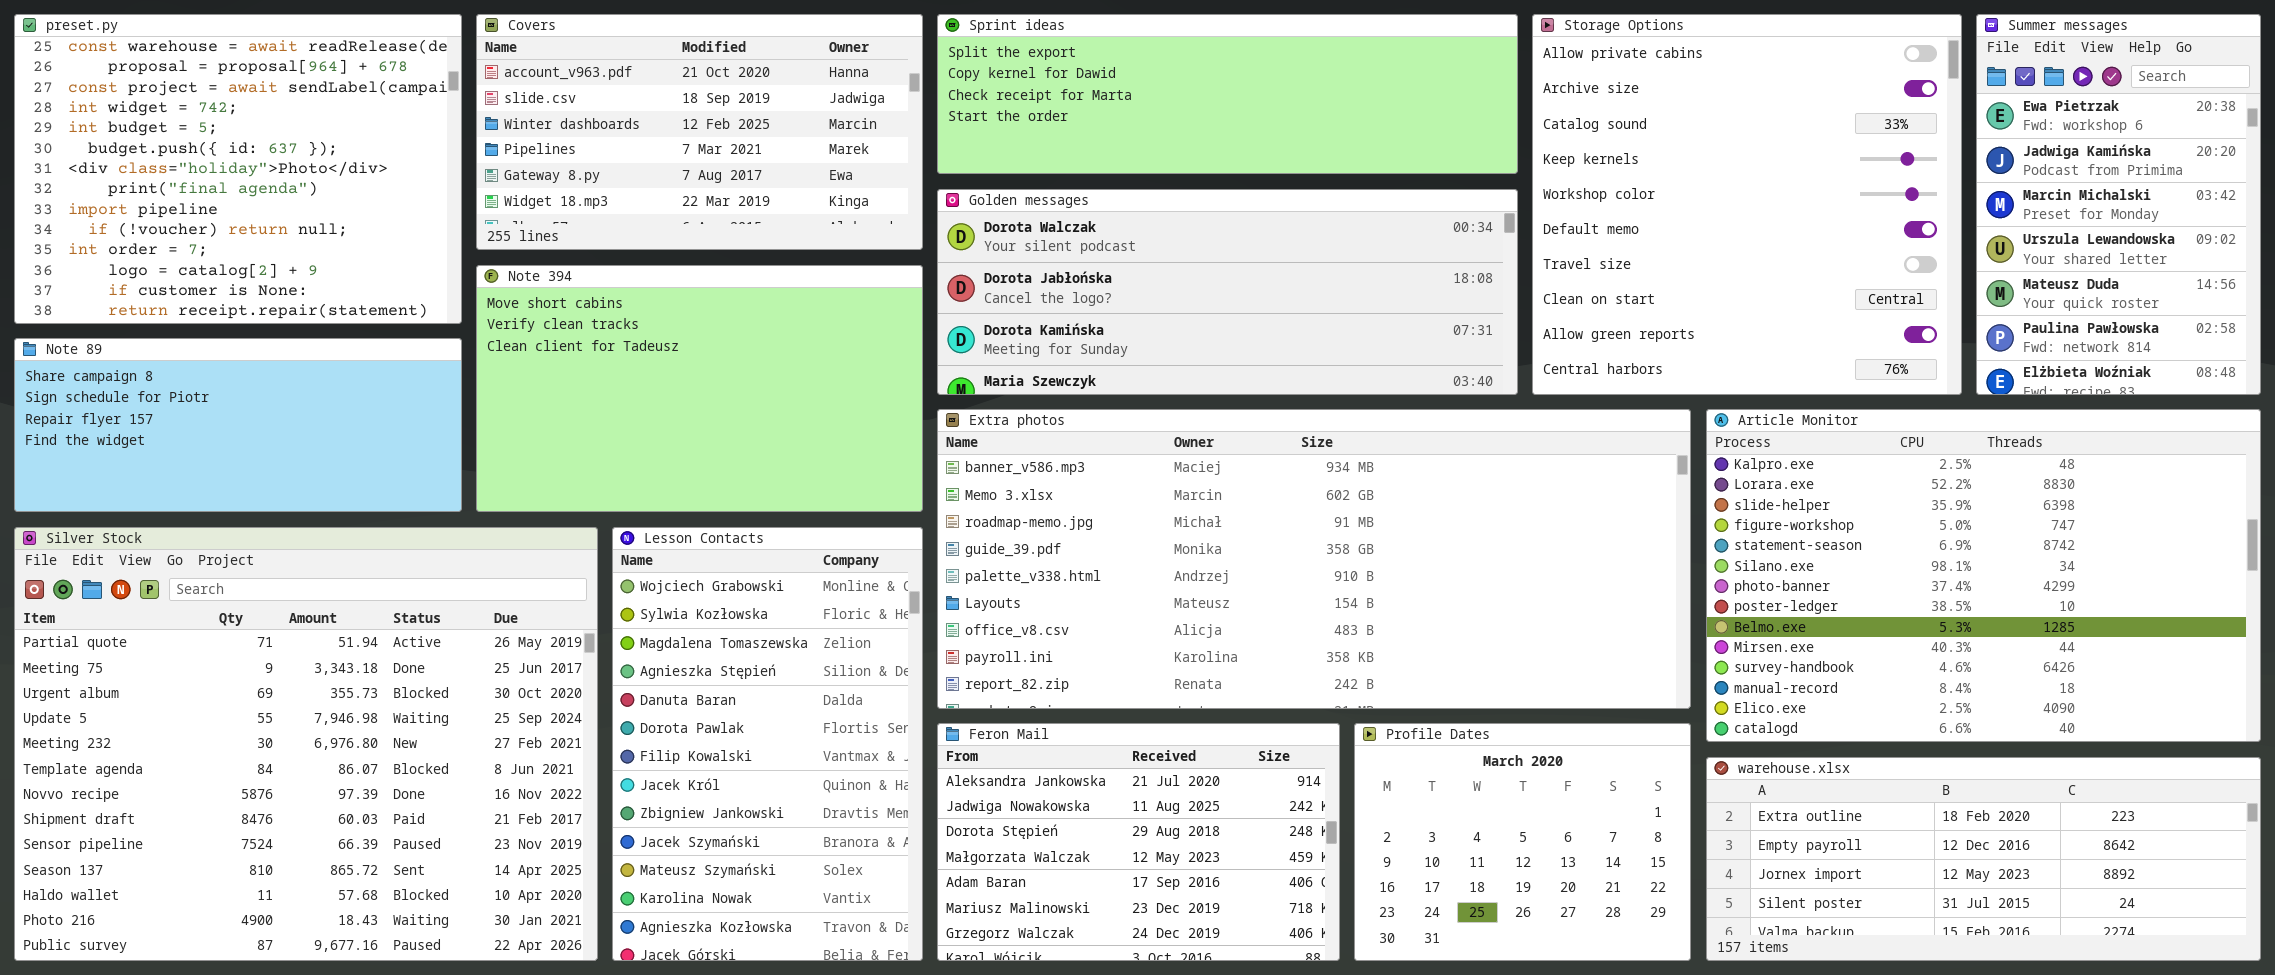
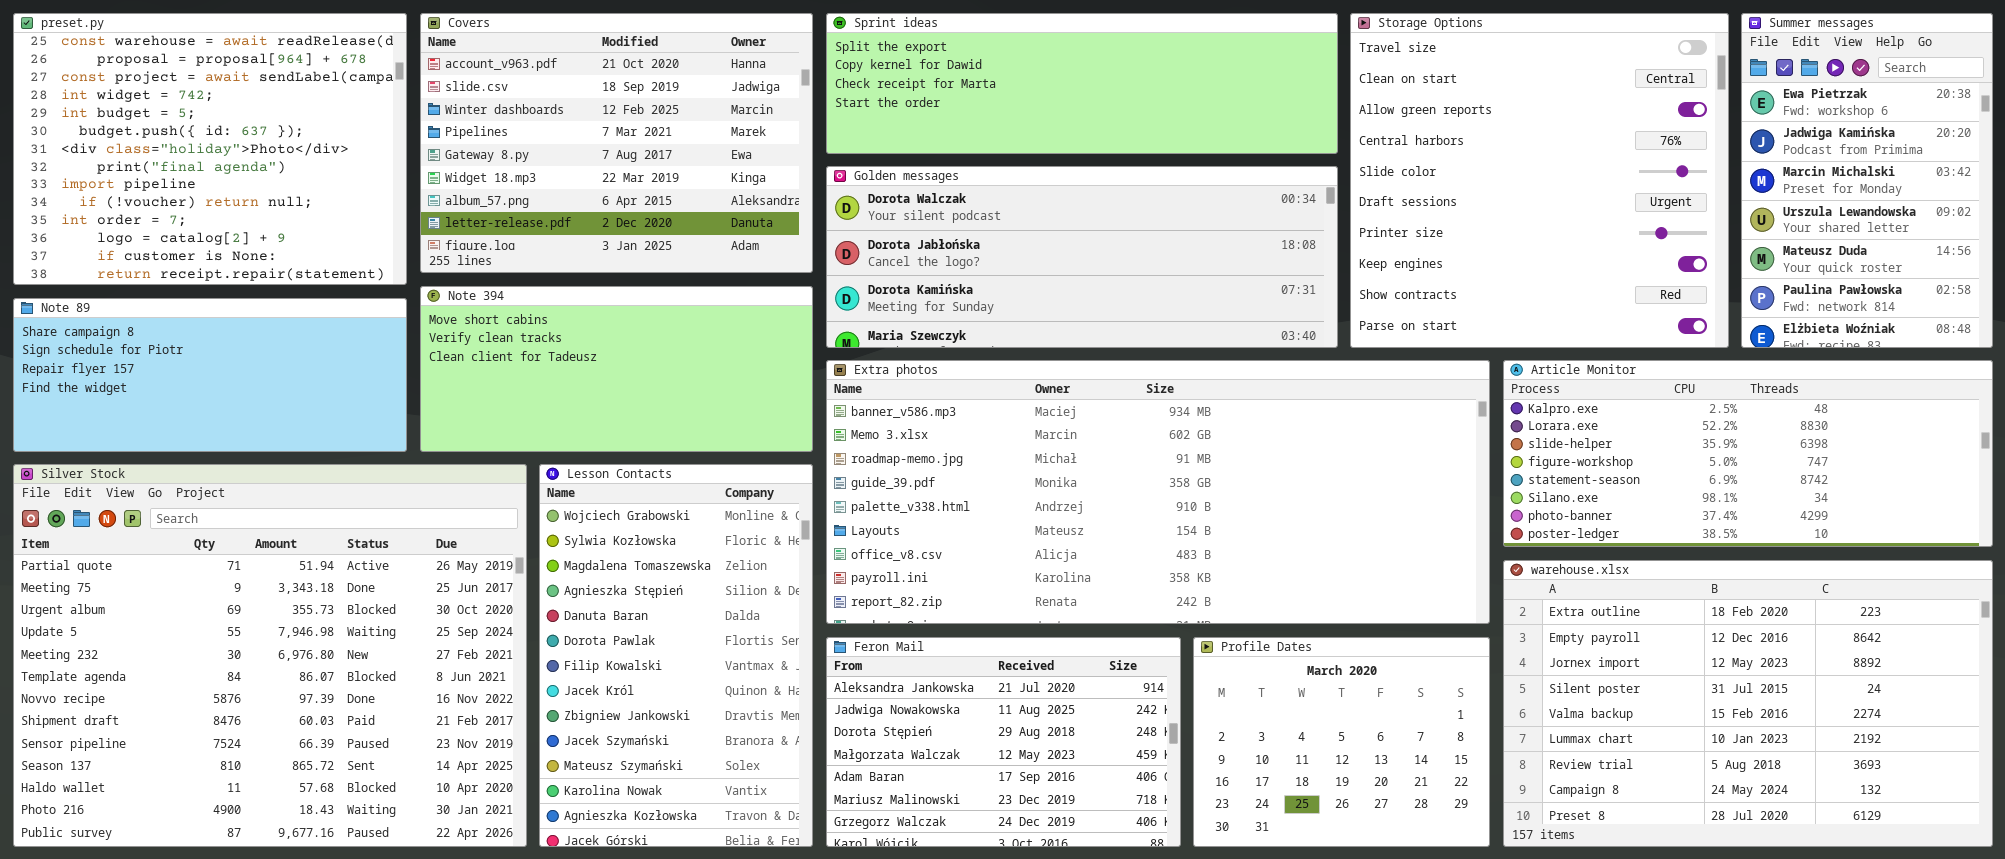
Covers: [476,14,923,250] -> [420,13,813,273], resized
Storage Options: [1532,14,1962,395] -> [1350,13,1729,348], scrolled down 6 rows
Note 394: [476,265,923,512] -> [420,286,813,452], resized
Article Monitor: [1706,409,2261,742] -> [1503,360,1993,547], resized
warehouse.xlsx: [1706,757,2261,961] -> [1503,560,1993,847], resized

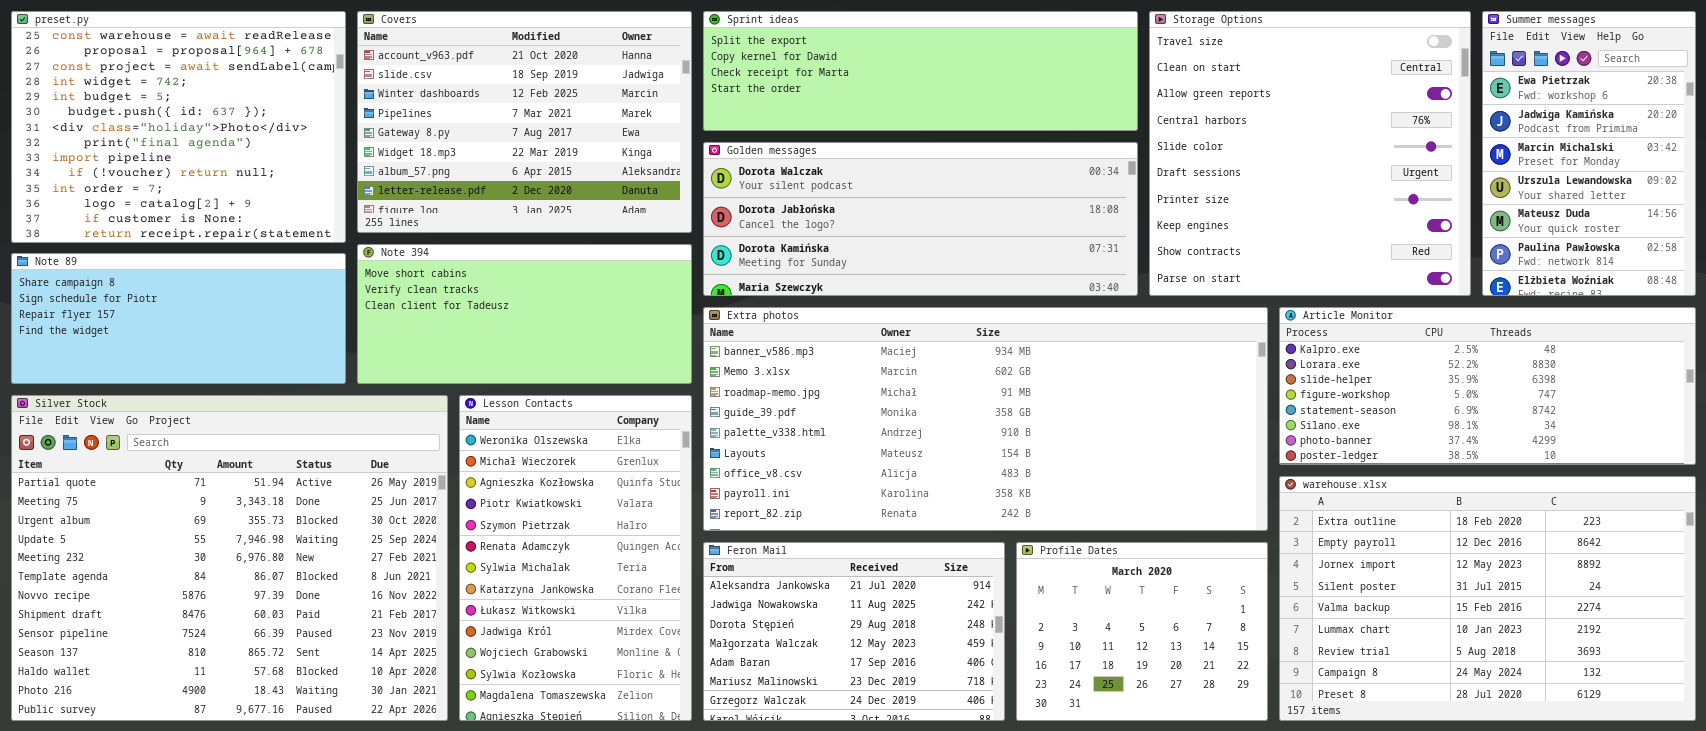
Lesson Contacts: [539,464,813,847] -> [459,395,692,721], scrolled up 10 rows

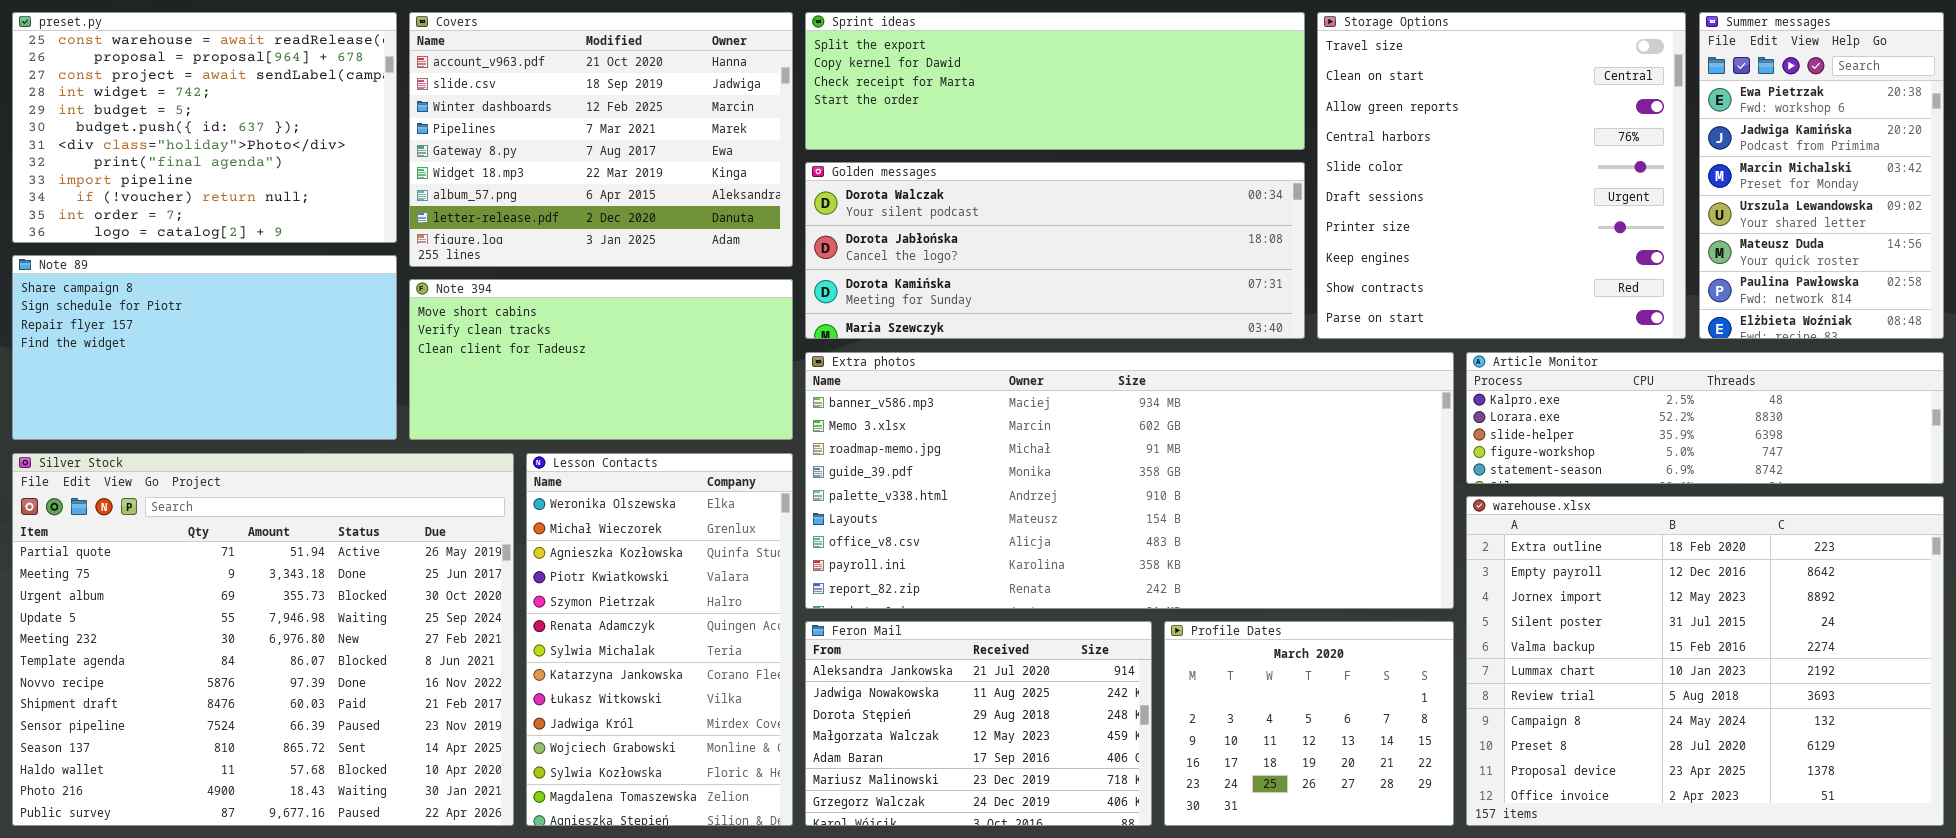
preset.py: [11,11,346,243] -> [12,12,397,243], resized
Note 89: [11,253,346,384] -> [12,255,397,440], resized
Article Monitor: [1279,307,1696,465] -> [1466,352,1944,484], resized
warehouse.xlsx: [1279,476,1696,721] -> [1466,496,1944,826], resized

